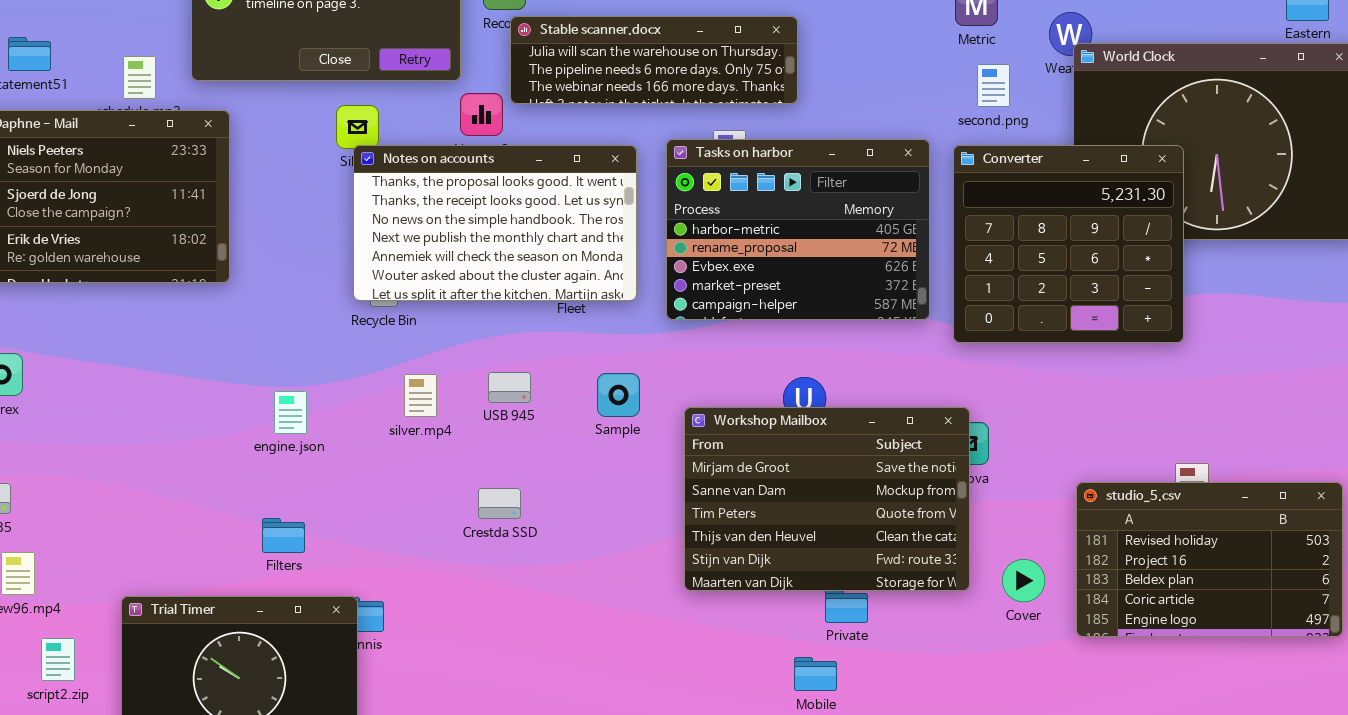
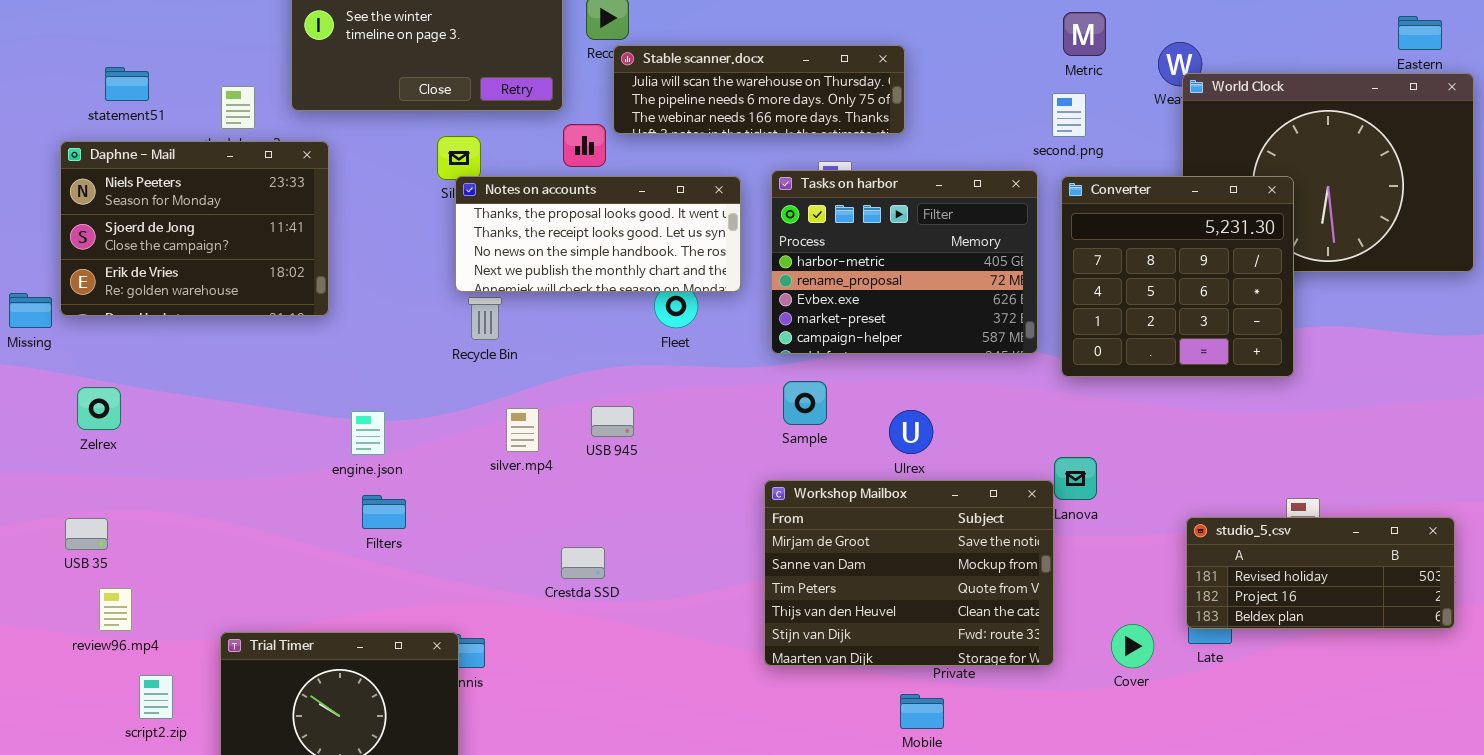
second.png: [977,64,1010,107] -> [1052,93,1086,137], moved
Notes on accounts: [353,145,637,301] -> [455,176,741,292], resized
Sample: [597,373,640,417] -> [783,381,827,425], moved
engine.json: [274,391,307,434] -> [351,411,385,455], moved
Workshop Mailbox: [684,407,970,591] -> [764,480,1054,666], moved
studio_5.csv: [1076,482,1343,637] -> [1186,517,1455,629], resized
Crestda SSD: [478,488,521,519] -> [561,547,605,579], moved
Filters: [262,518,305,553] -> [362,495,406,529], moved
Cover: [1002,559,1045,602] -> [1111,624,1154,668], moved

